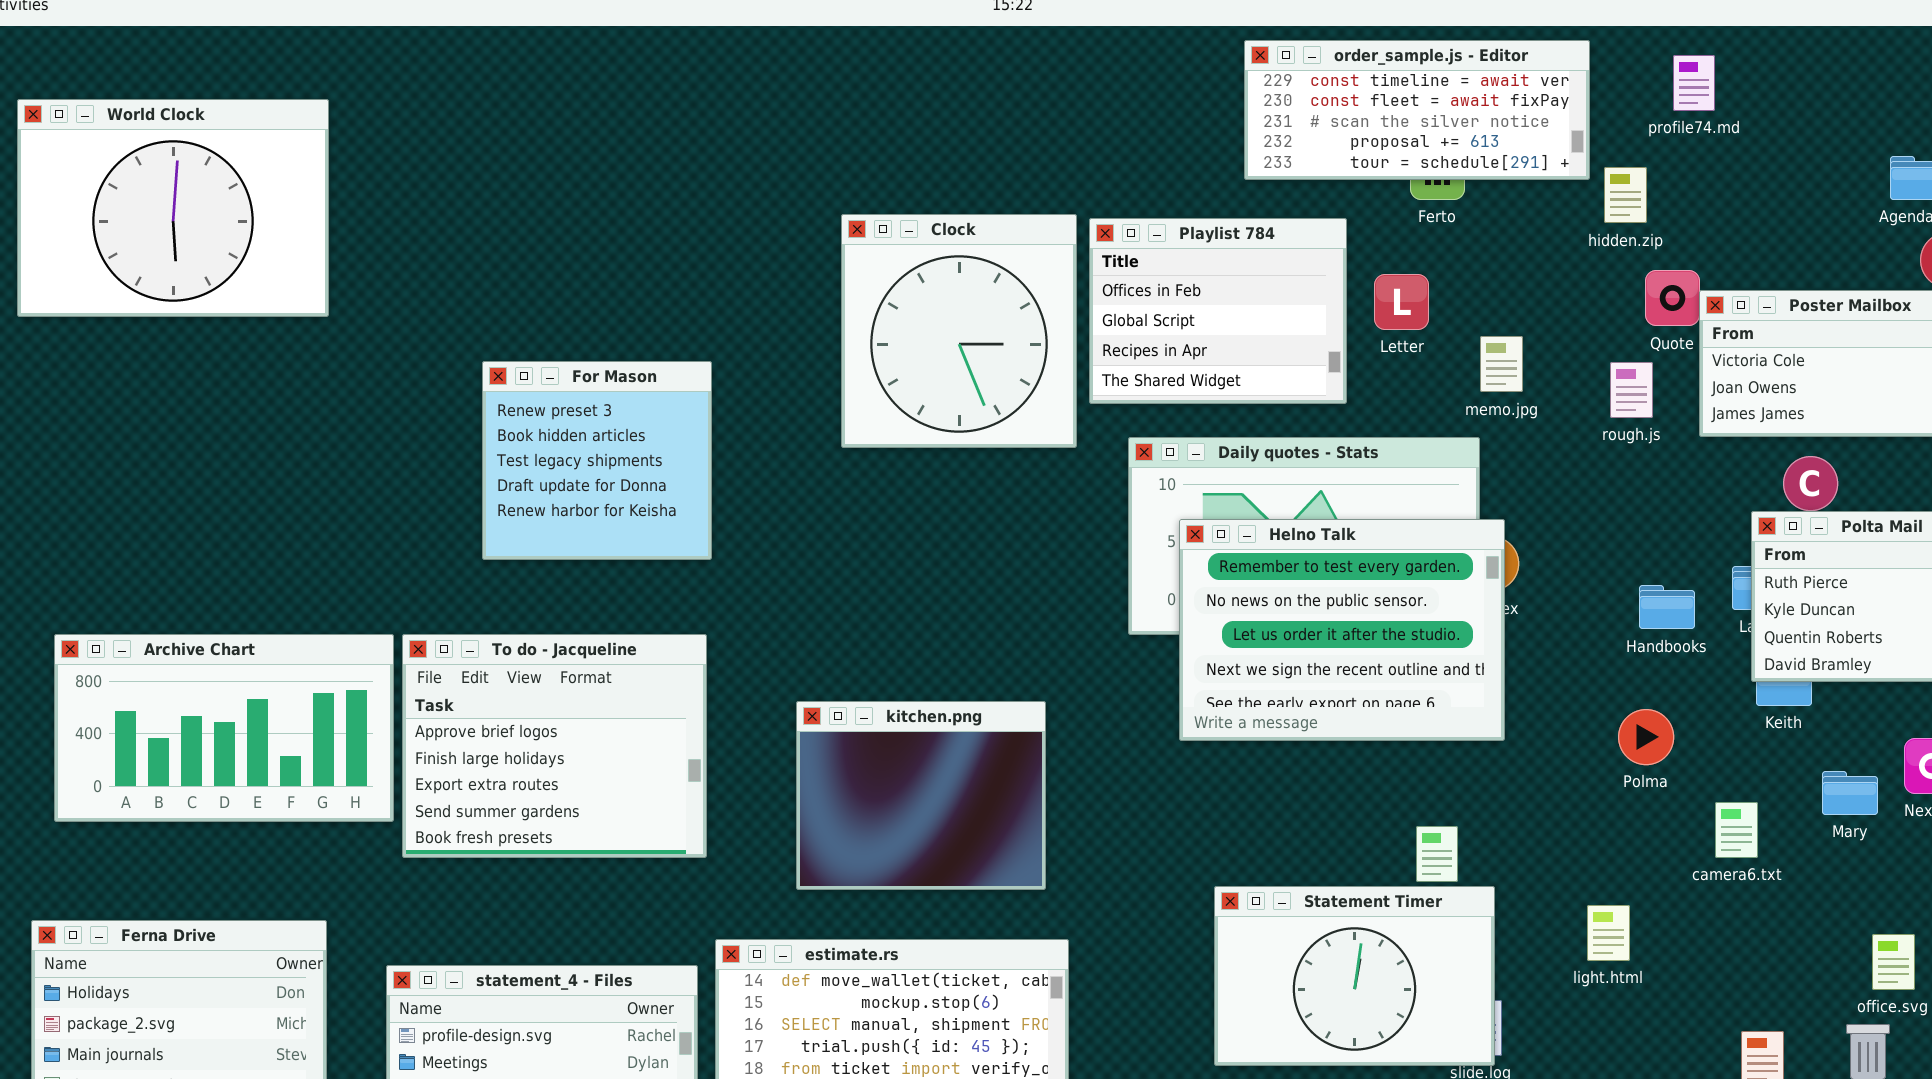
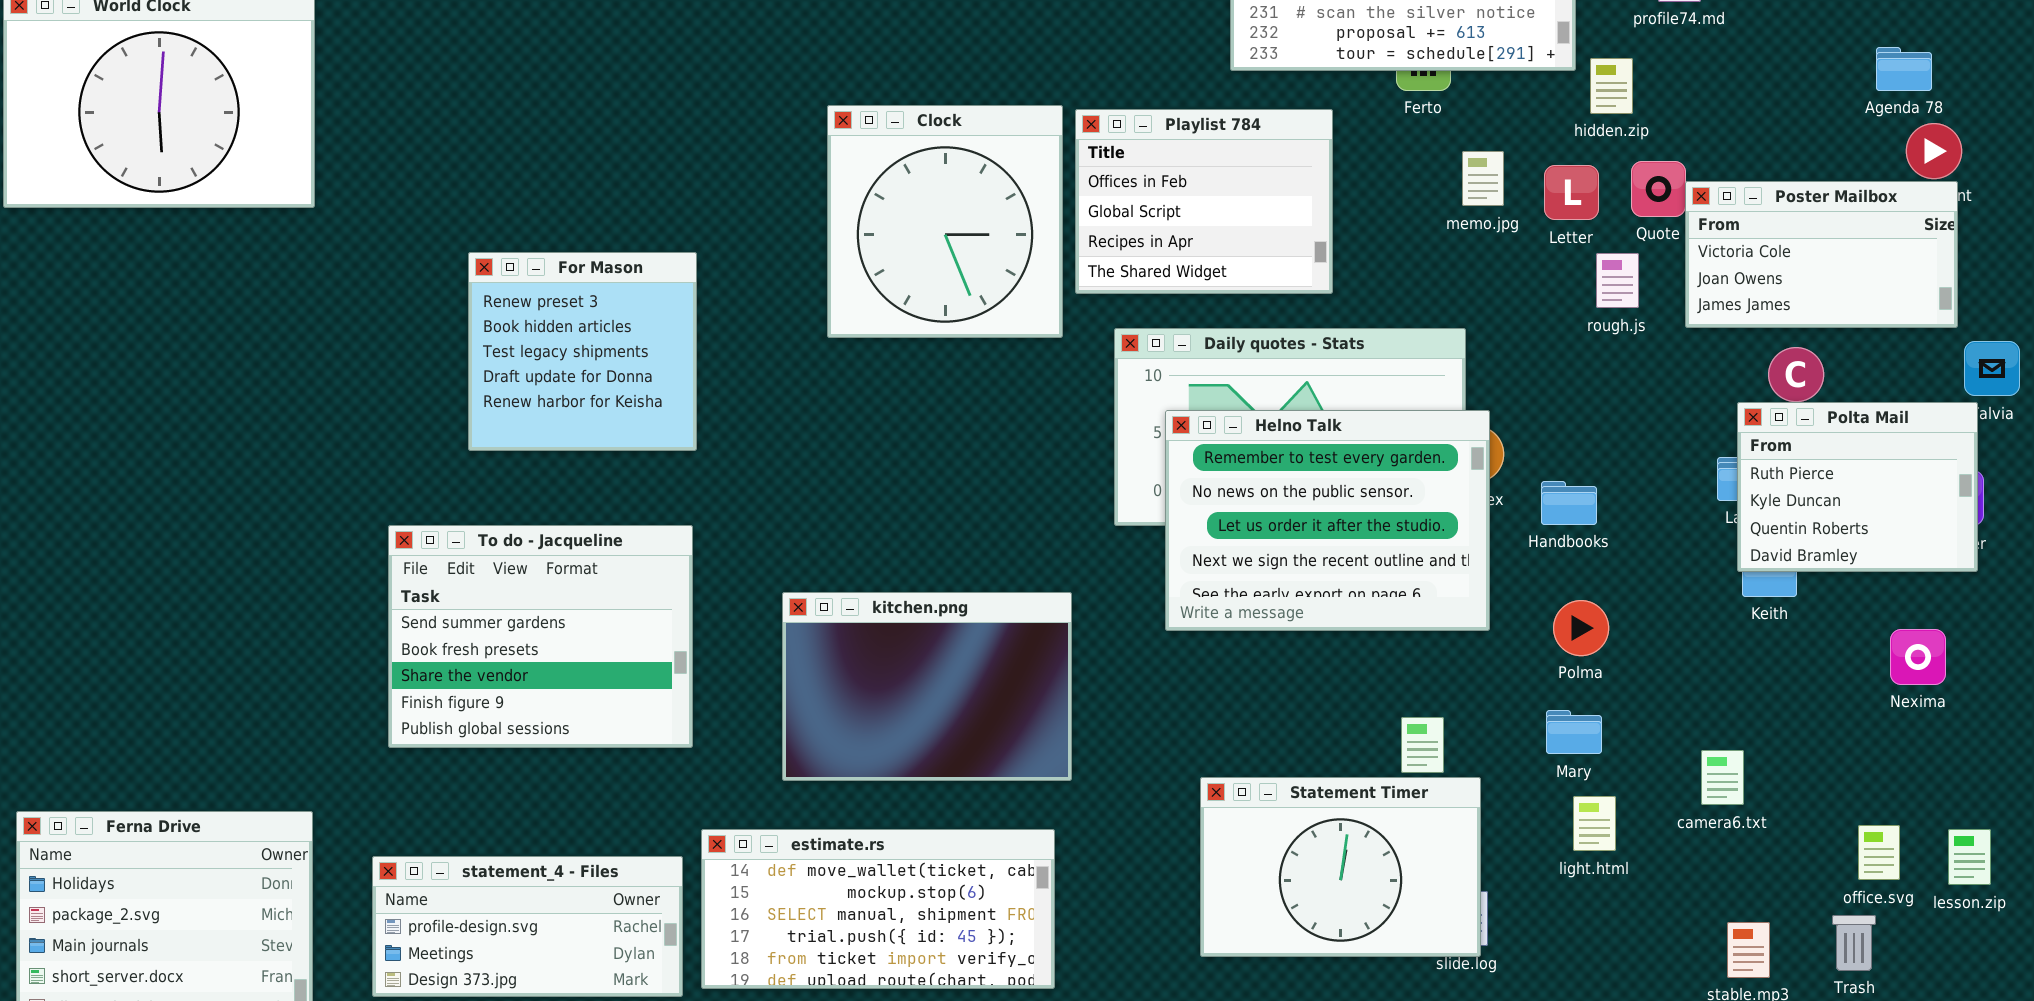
Letter: [1374,274,1429,330] -> [1544,165,1599,220], moved
memo.jpg: [1480,336,1523,392] -> [1462,151,1504,206], moved
Handbooks: [1639,585,1695,629] -> [1541,481,1597,525], moved
Archive Chart: [54,634,394,822] -> none, closed
To do - Jacqueline: [402,634,707,858] -> [388,525,693,748], scrolled down 3 rows
kitchen.png: [796,701,1046,890] -> [782,592,1072,781], resized
Polma: [1618,709,1674,765] -> [1553,600,1609,656], moved
Mary: [1822,771,1878,815] -> [1546,710,1602,754], moved
camera6.txt: [1715,802,1758,858] -> [1701,750,1744,805], moved

